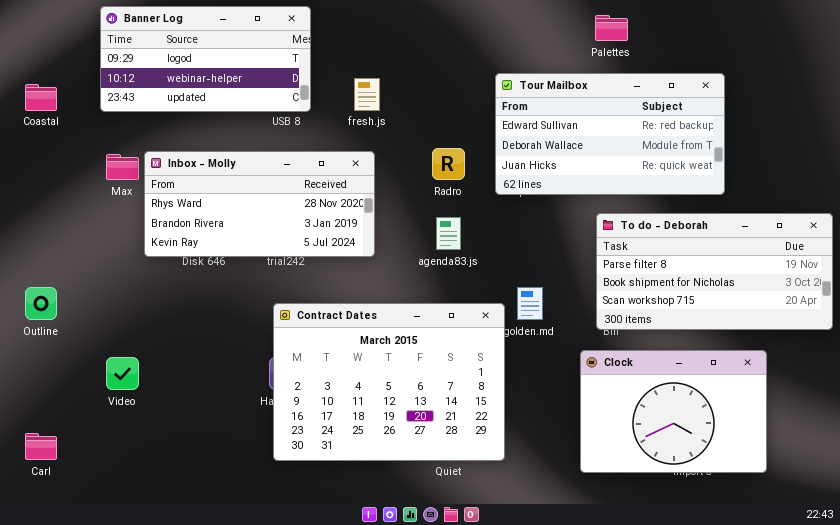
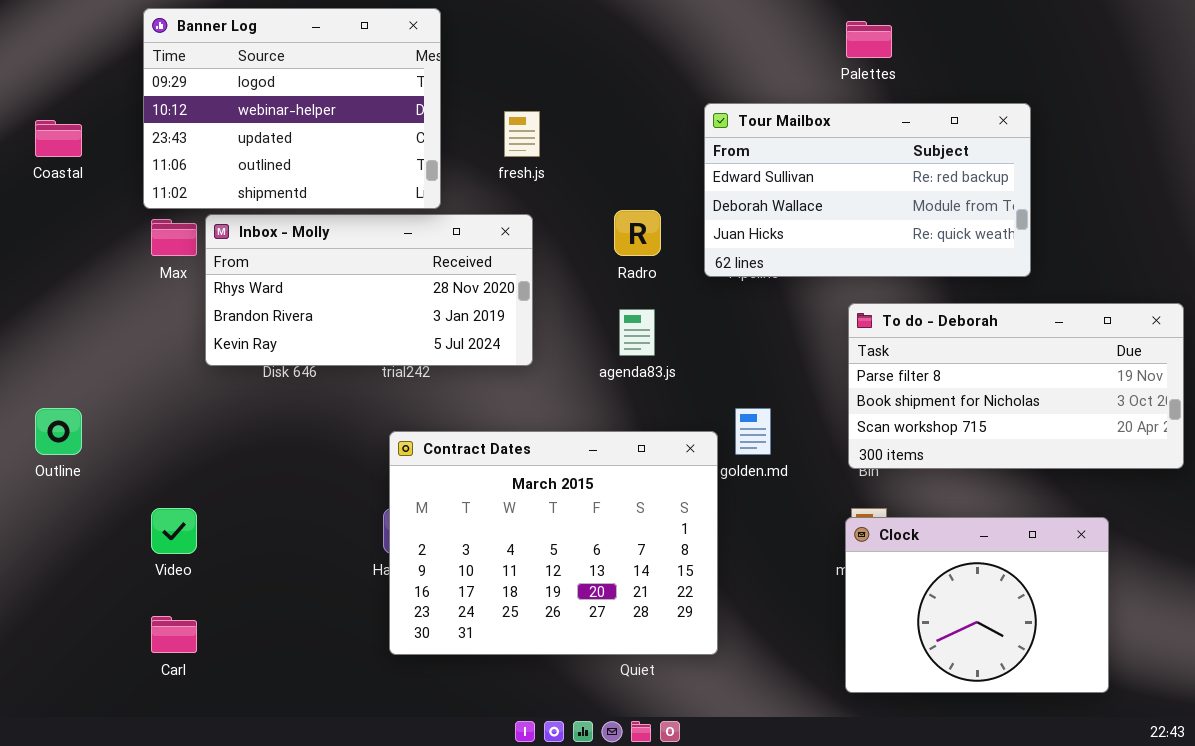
Banner Log: [100,6,311,112] -> [143,8,441,209], resized
Clock: [580,350,767,473] -> [845,517,1109,693], moved
Carl: [25,433,57,460] -> [151,616,197,653], moved

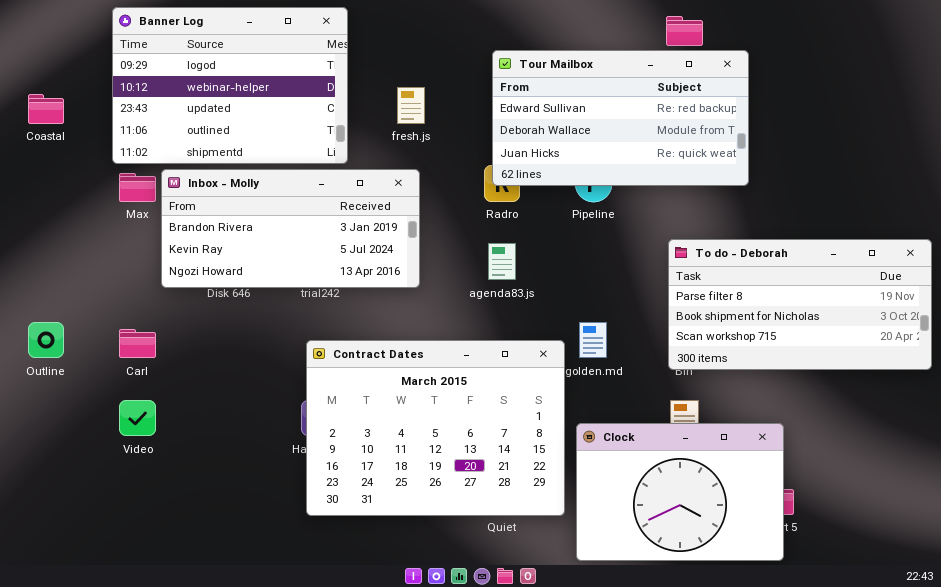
Tour Mailbox: [704,103,1031,277] -> [492,50,749,186], moved
Inbox - Molly: [205,214,533,366] -> [161,169,420,288], scrolled down 1 row
Clock: [845,517,1109,693] -> [576,423,784,561], moved
Carl: [151,616,197,653] -> [119,329,156,358], moved

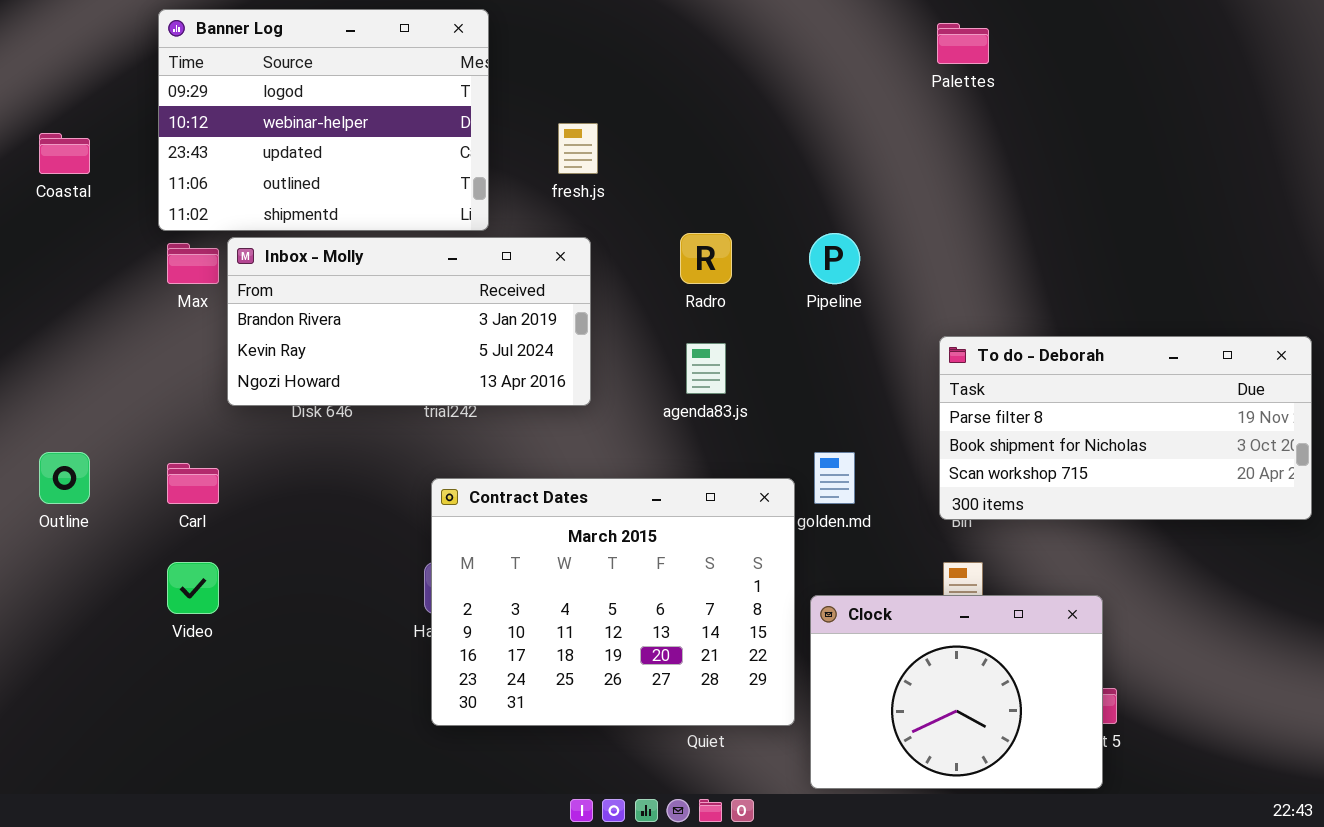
Tour Mailbox: [492,50,749,186] -> none, closed

